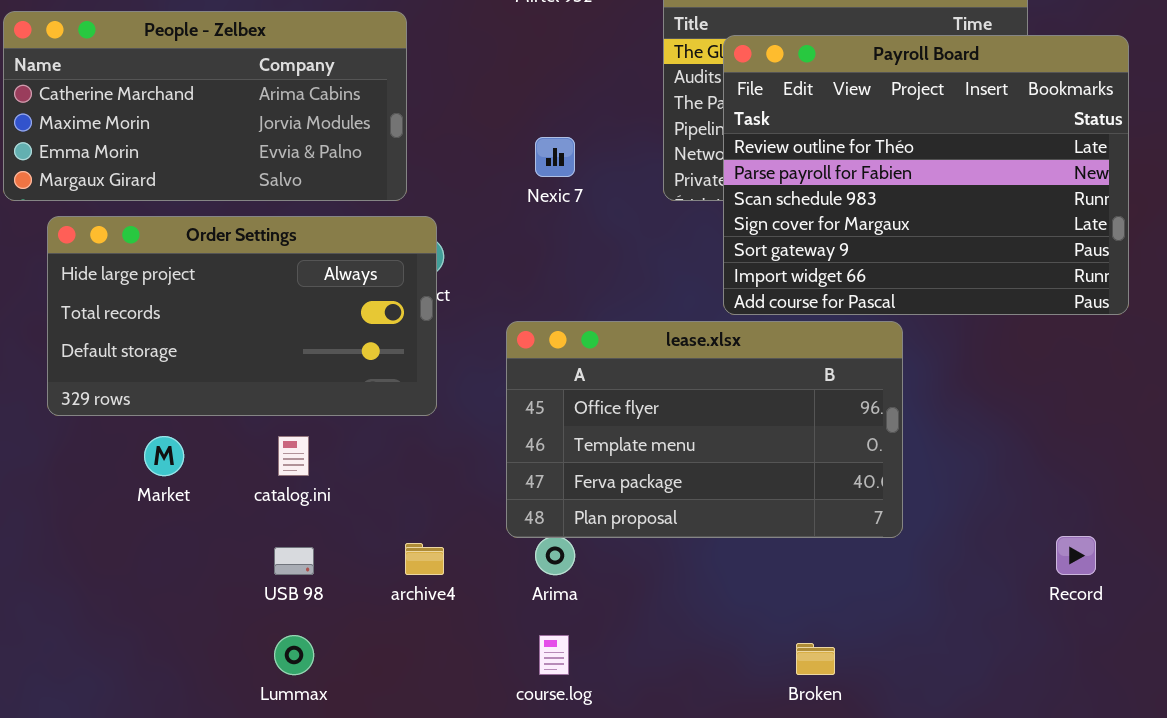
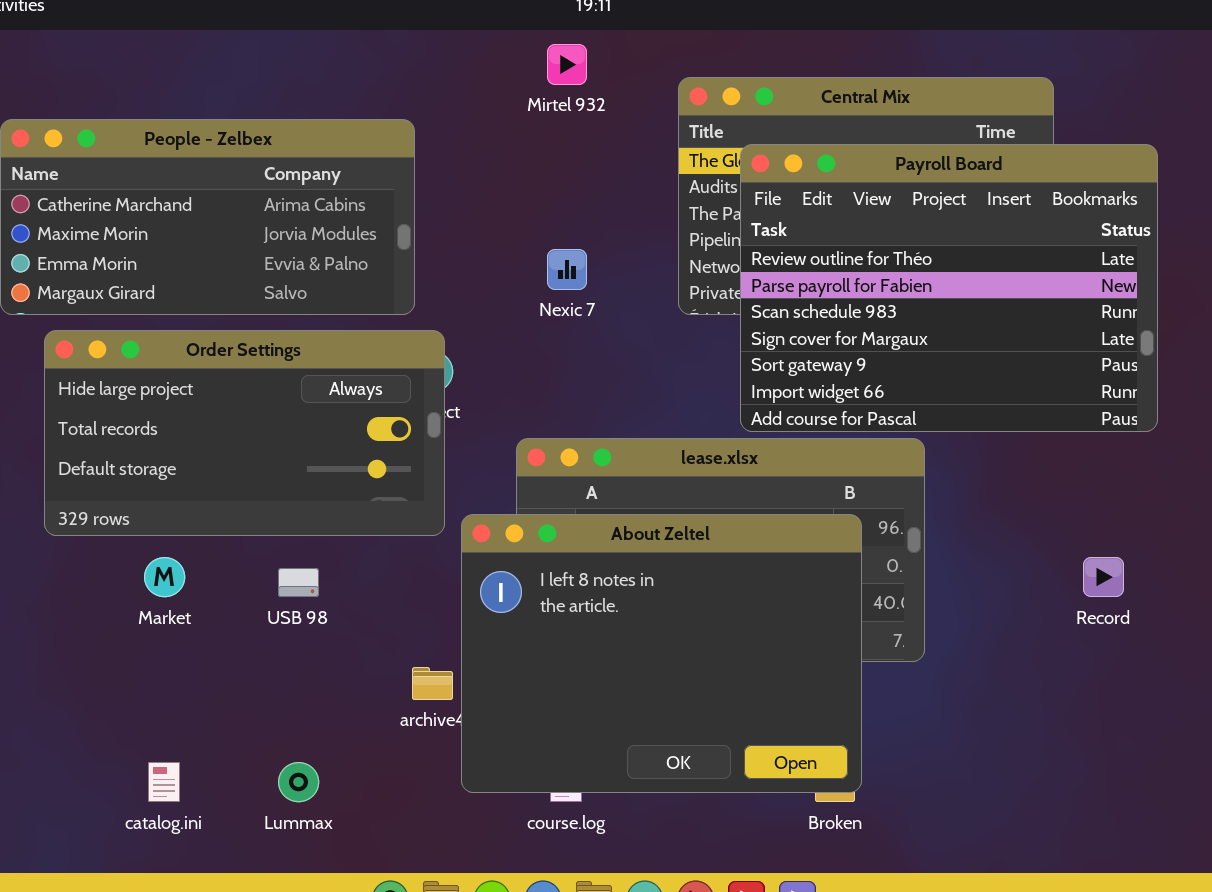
About Zeltel: none -> [461,514,862,793], opened
catalog.ini: [278,436,309,476] -> [148,762,180,802], moved
Record: [1056,536,1096,575] -> [1083,557,1124,597], moved
USB 98: [274,547,314,575] -> [278,568,319,597], moved

